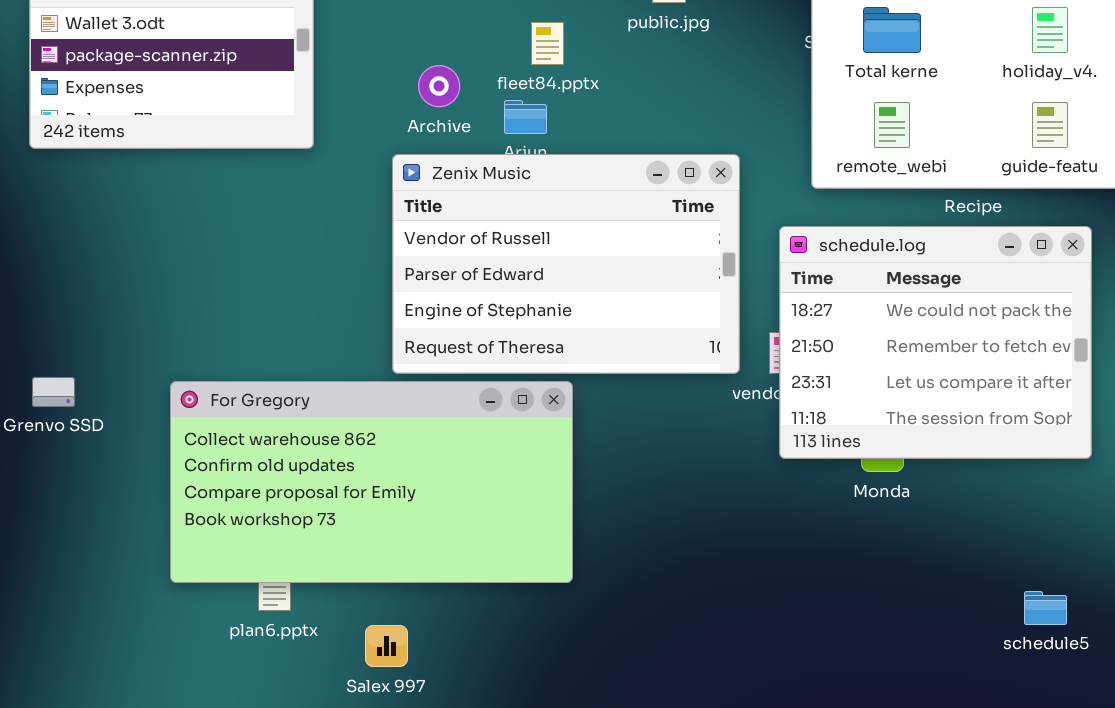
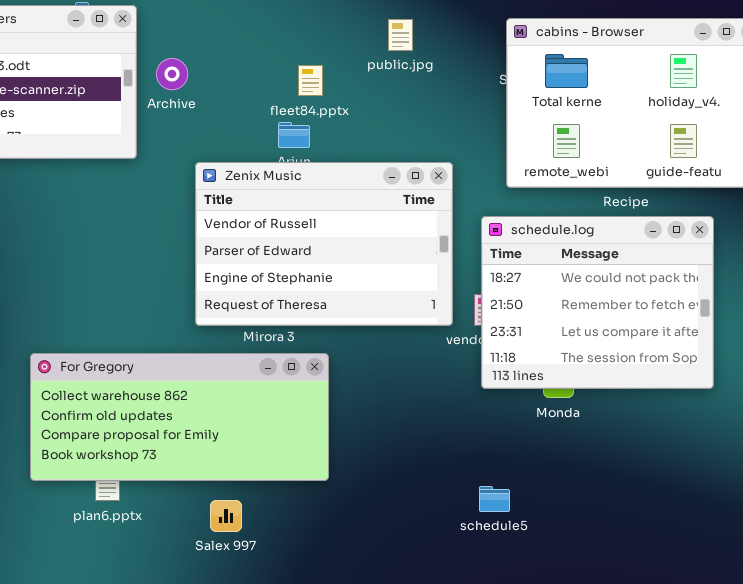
Archive: [418,65,460,107] -> [156,58,188,90], moved
For Gregory: [170,381,573,583] -> [30,353,329,481], resized
schedule5: [1024,591,1067,625] -> [479,486,510,512], moved
Salex 997: [365,625,408,667] -> [210,500,242,532], moved

